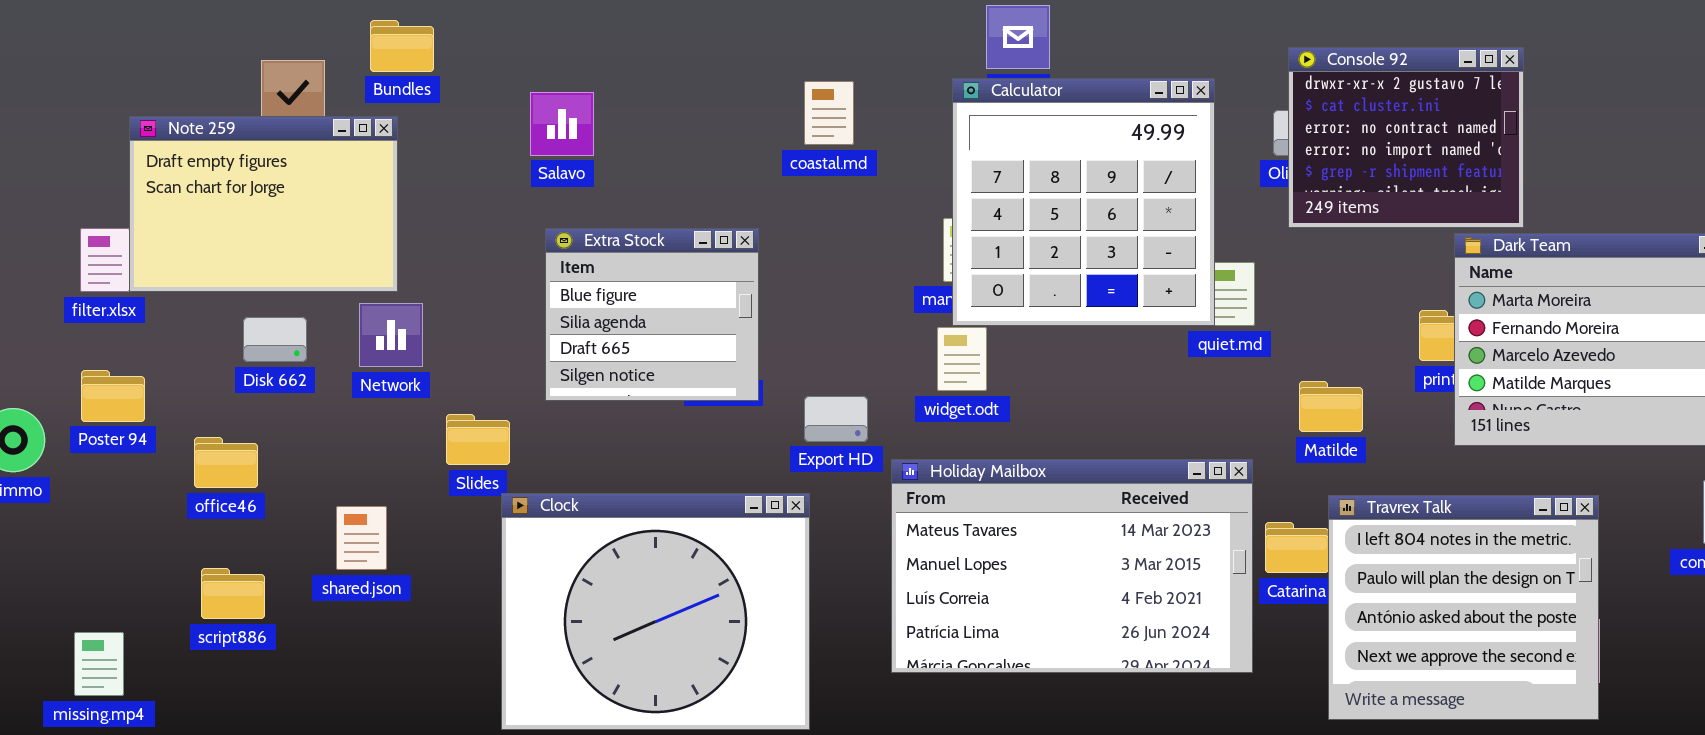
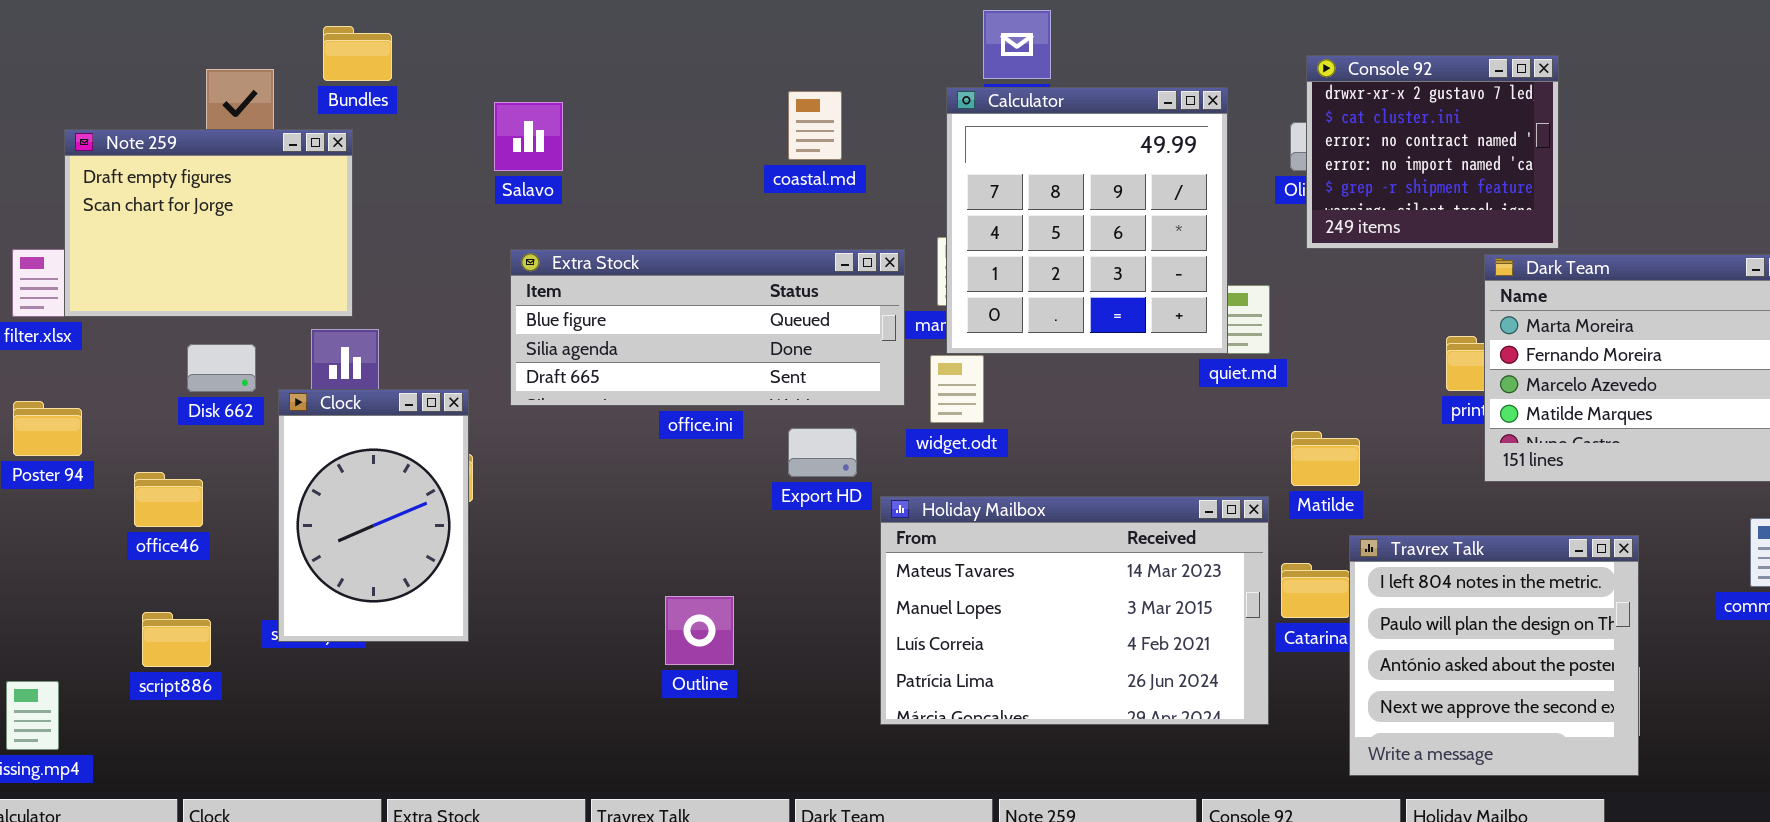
Extra Stock: [545,228,759,401] -> [510,249,905,406], resized
Matilde: [1299,381,1363,432] -> [1291,431,1360,486], moved
Clock: [501,493,810,730] -> [278,389,469,642], moved, resized

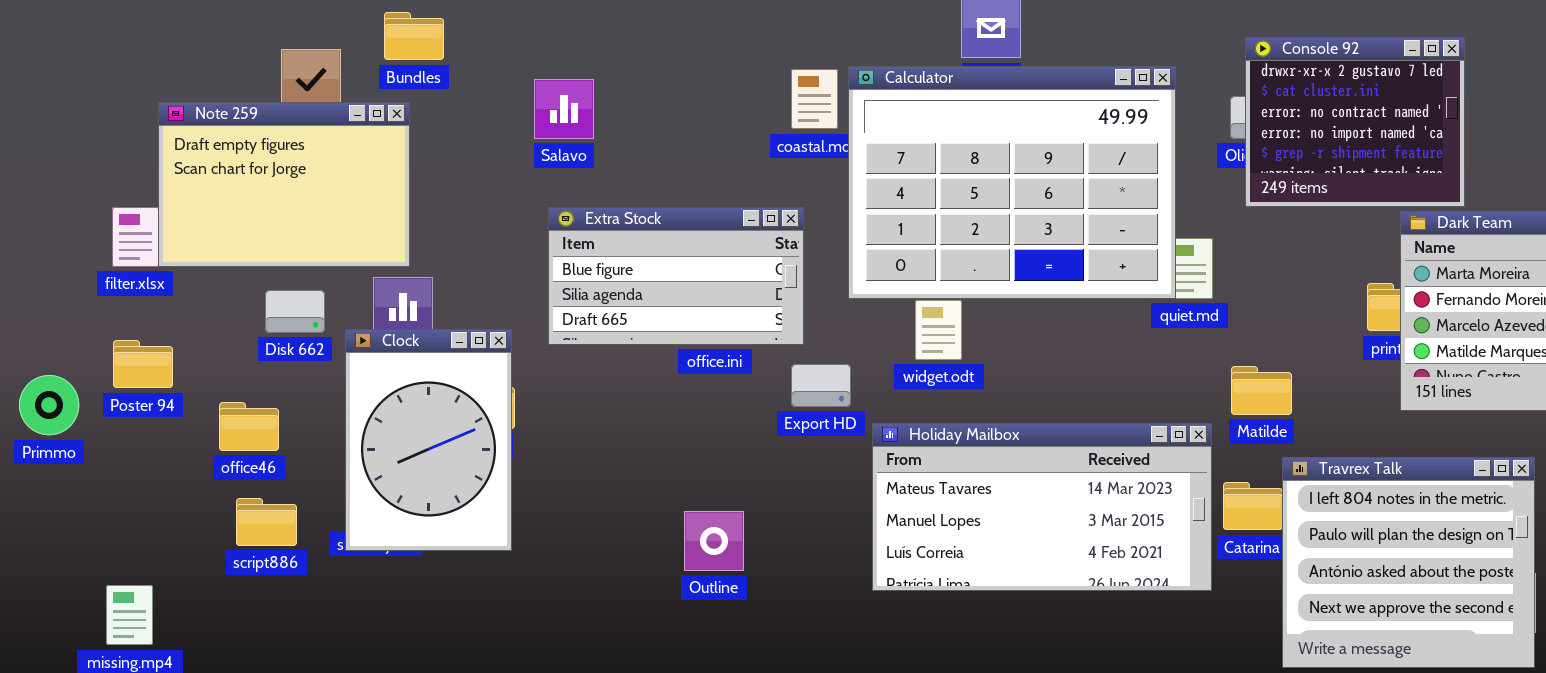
Calculator: [946,87,1228,354] -> [848,66,1176,299], resized
Extra Stock: [510,249,905,406] -> [548,207,804,345], resized
Holiday Mailbox: [880,496,1269,725] -> [872,423,1212,591], resized
script886: [142,612,211,667] -> [236,498,297,546], moved

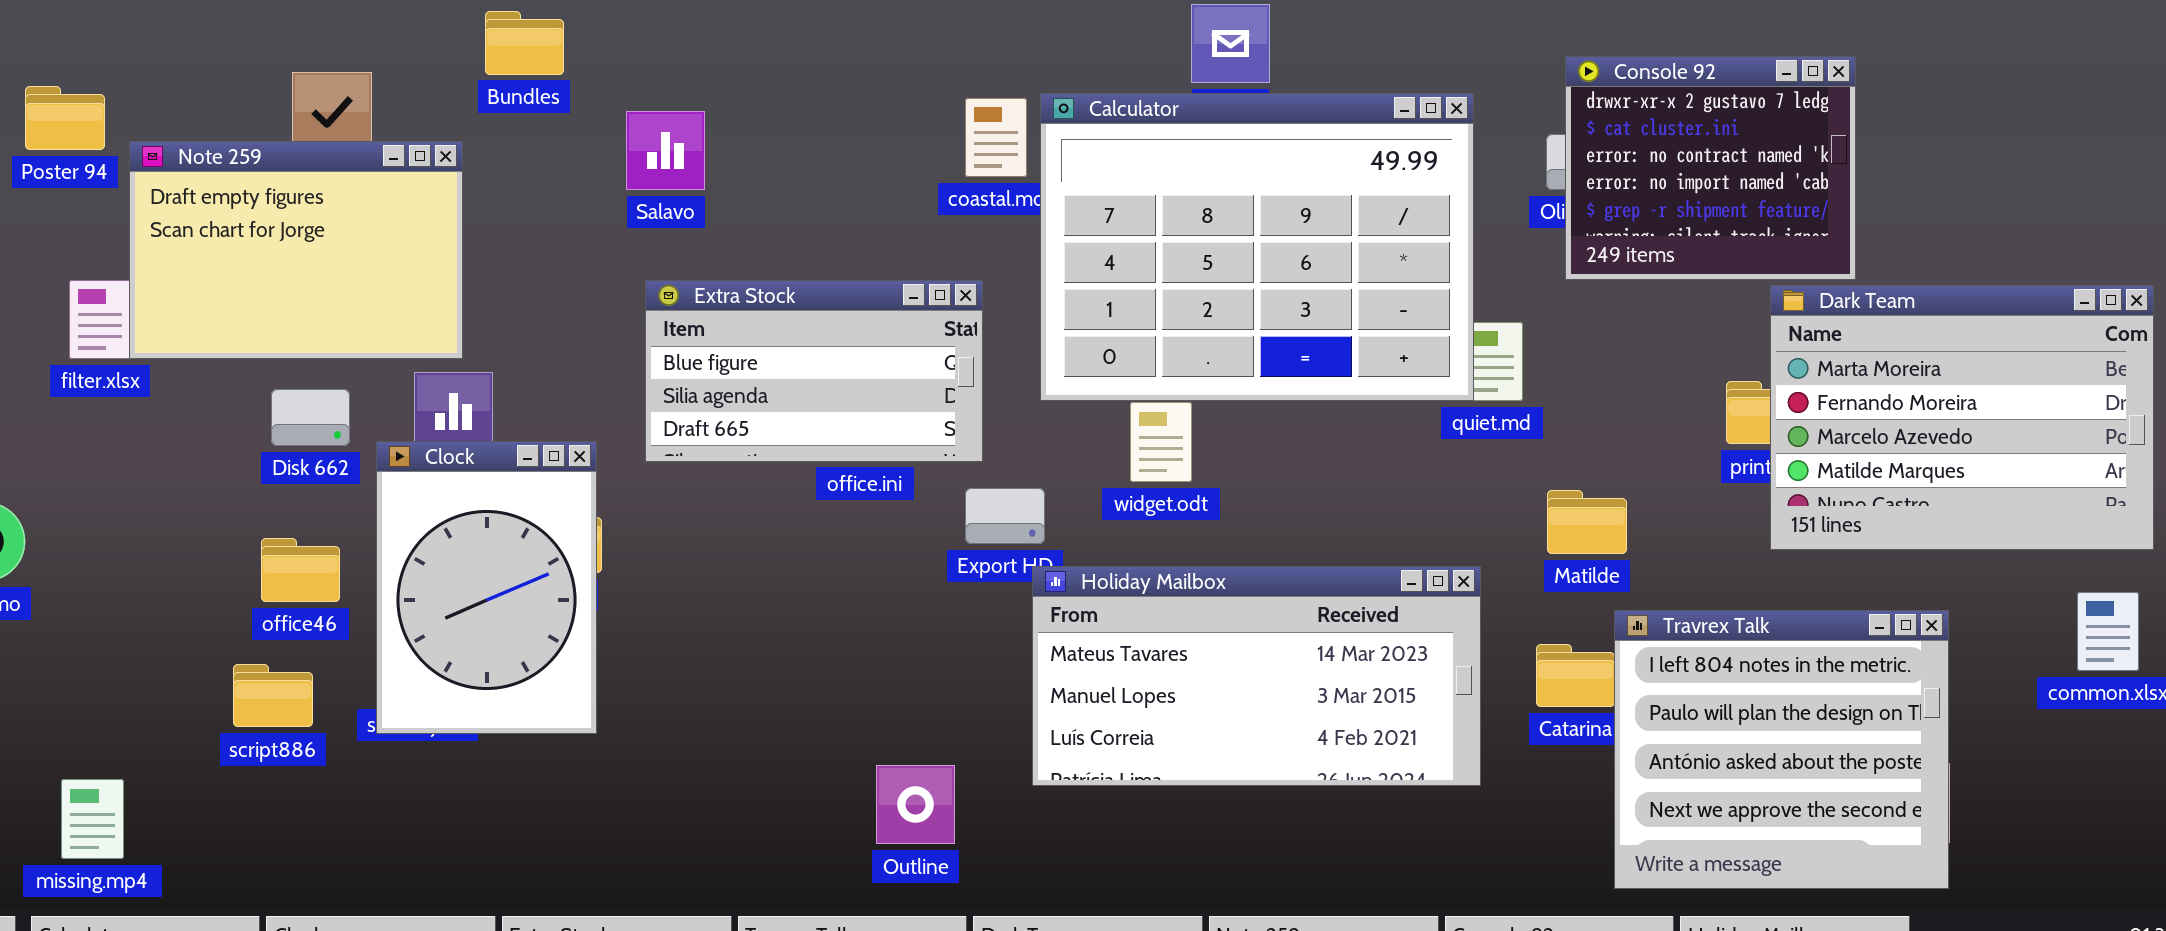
Bundles: [384,12,444,60] -> [485,11,564,75], moved
Poster 94: [113,340,173,388] -> [25,86,105,150], moved
office46: [219,402,279,451] -> [261,538,340,602], moved
Holiday Mailbox: [872,423,1212,591] -> [1032,566,1481,786], moved
Outline: [684,511,744,571] -> [876,765,955,844], moved

